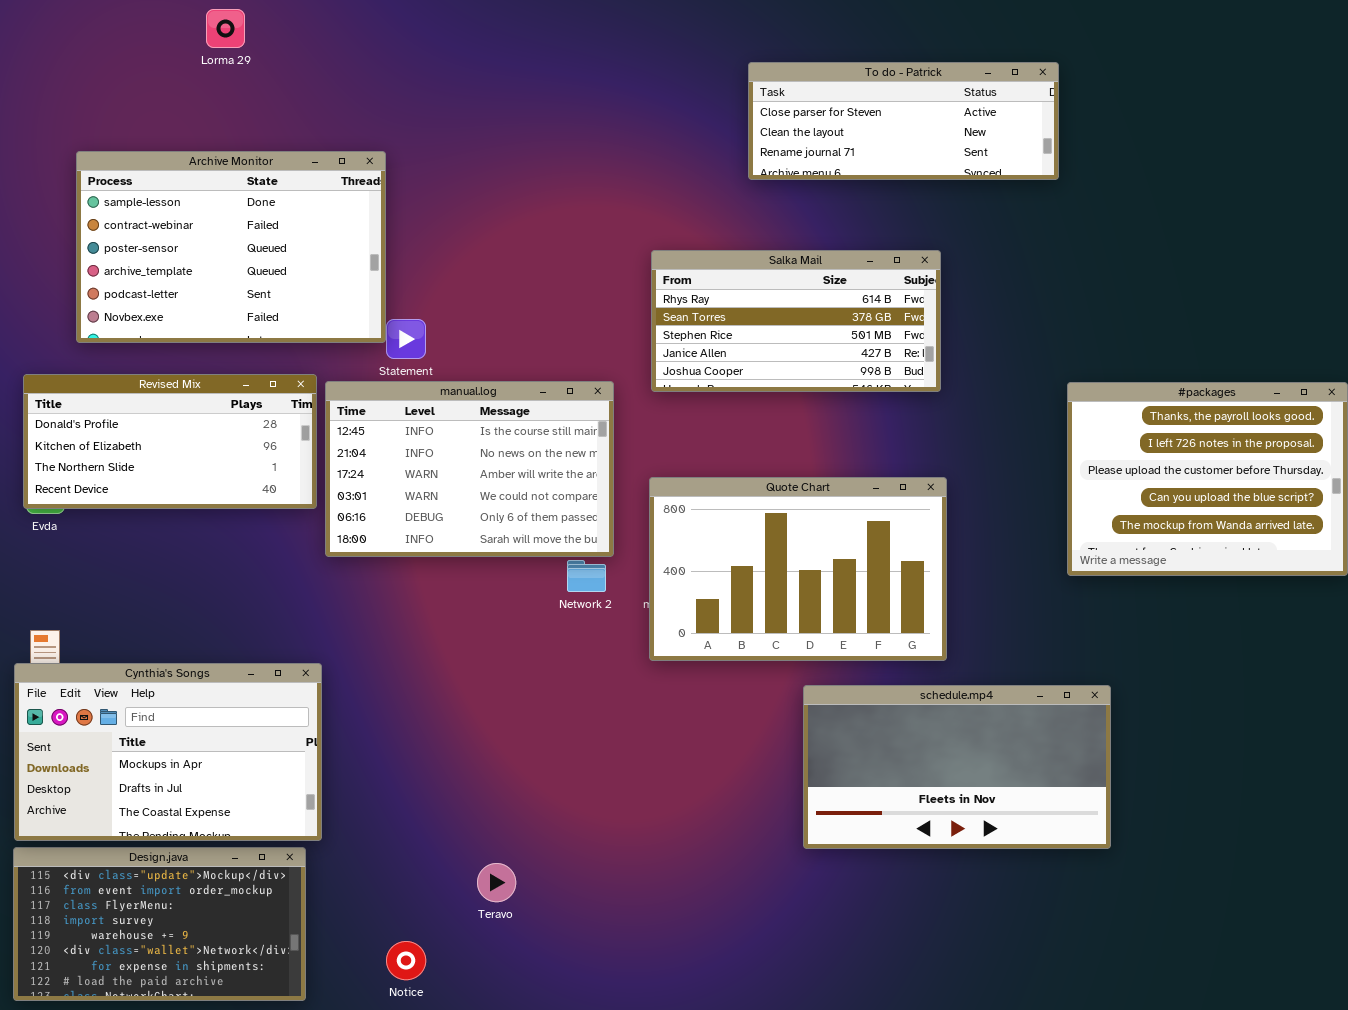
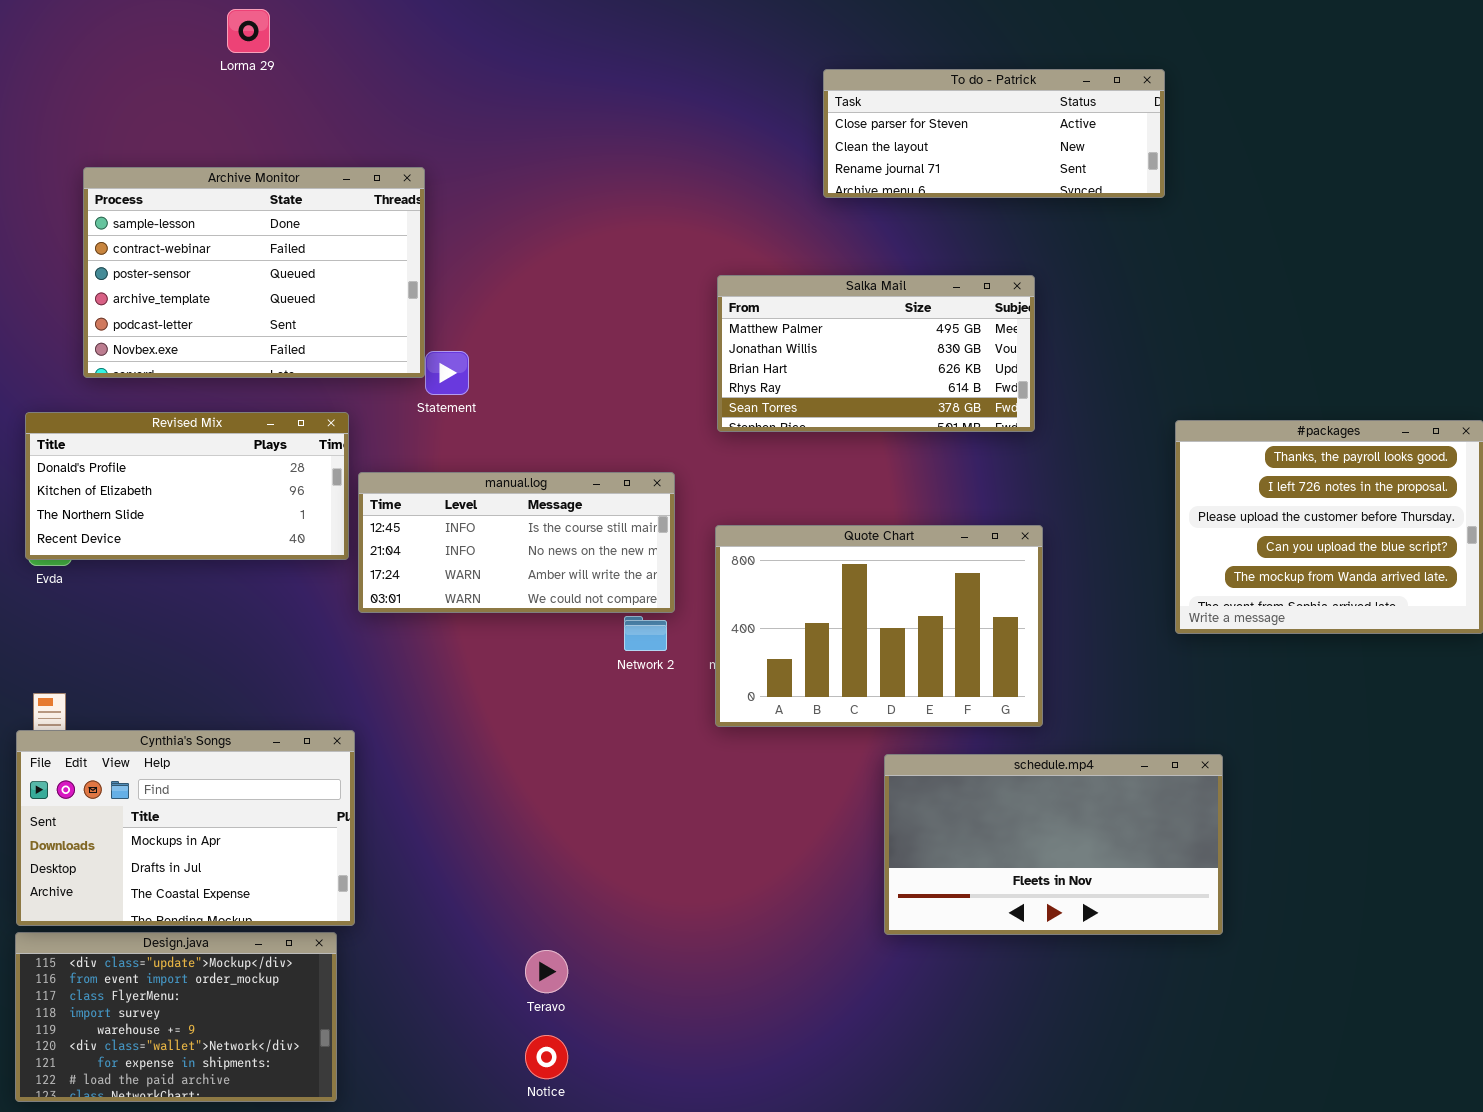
Salka Mail: [651,250,941,392] -> [717,275,1035,432], scrolled up 3 rows
manual.log: [325,381,614,557] -> [358,472,675,613], resized
Notice: [386,941,426,980] -> [525,1035,568,1079], moved

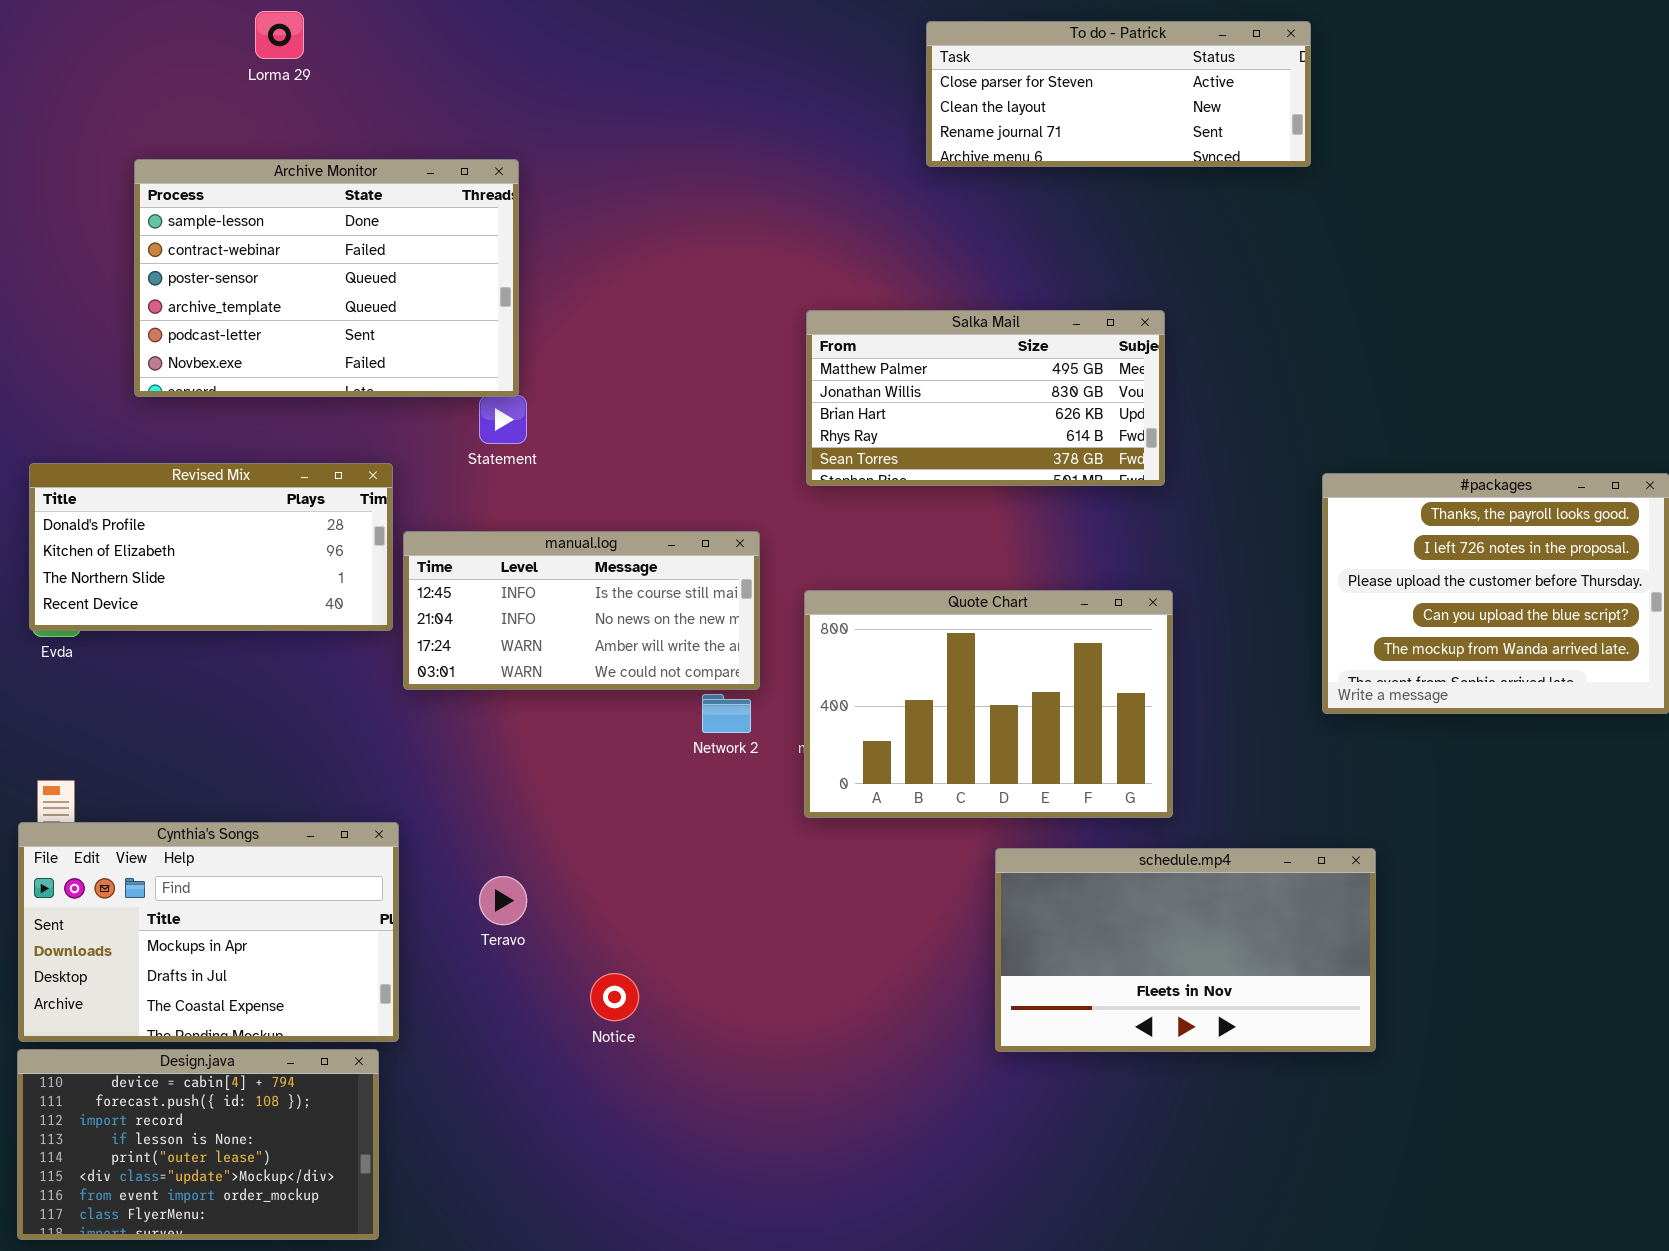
To do - Patrick: [823,69,1165,198] -> [926,21,1311,167], moved
Archive Monitor: [83,167,425,378] -> [134,159,519,397], moved
Design.java: [15,932,337,1102] -> [17,1049,379,1240], scrolled up 5 rows
Teravo: [525,950,568,993] -> [479,876,527,925], moved
Notice: [525,1035,568,1079] -> [590,973,639,1021], moved

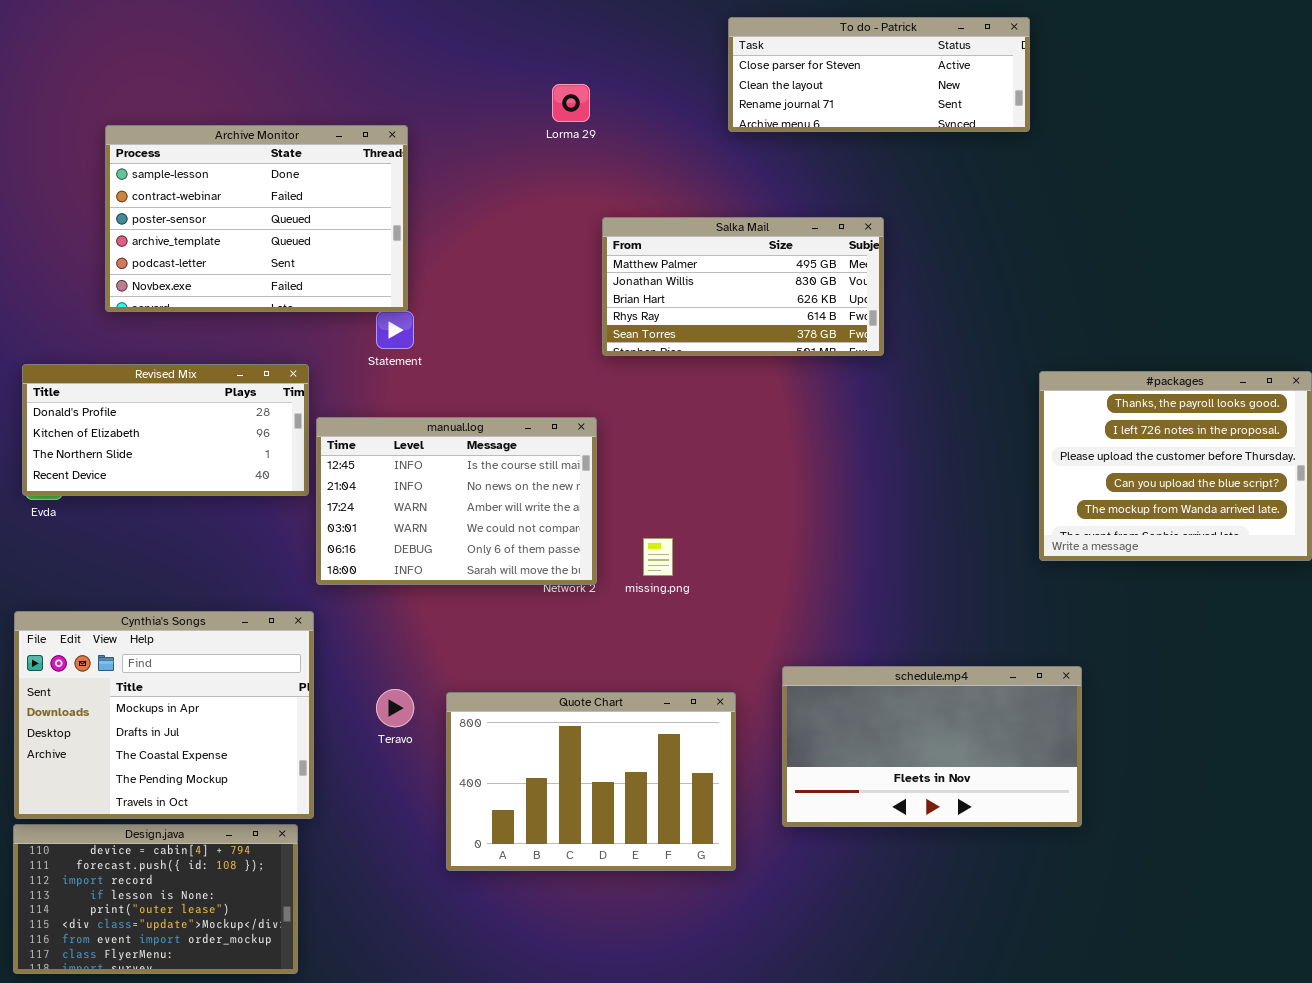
Lorma 29: [255,11,304,59] -> [552,84,590,122], moved
Salka Mail: [806,310,1165,486] -> [602,217,884,356], moved
manual.log: [403,531,760,690] -> [316,417,597,585], resized
Quote Chart: [804,590,1173,818] -> [446,692,736,871], moved
Cynthia's Songs: [18,822,399,1042] -> [14,611,314,819], resized

